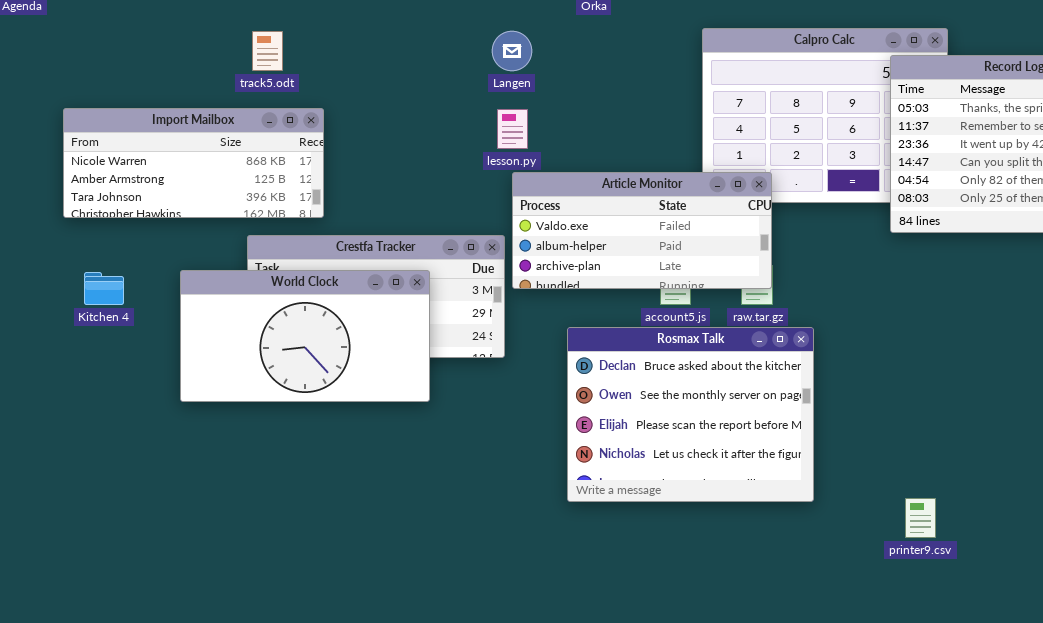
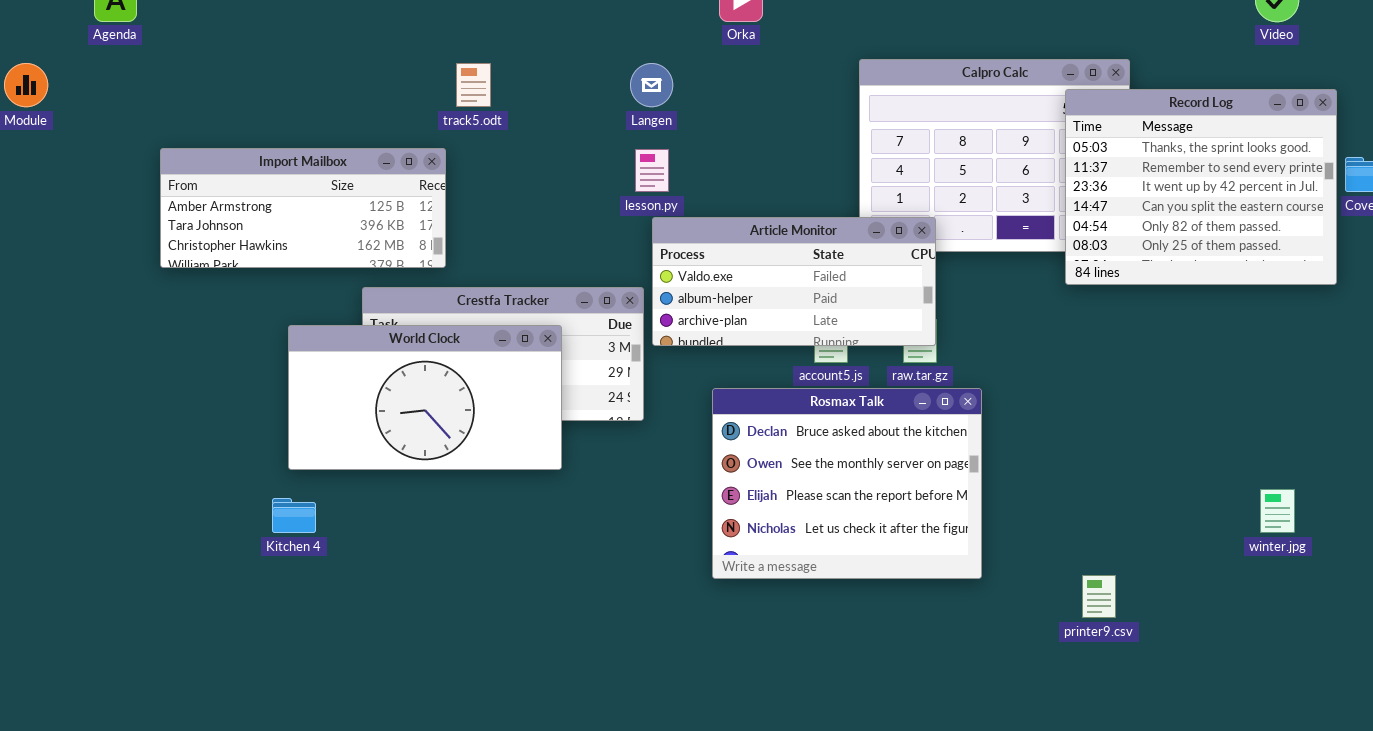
track5.odt: [252,31,283,71] -> [456,63,491,107], moved
Import Mailbox: [63,108,324,218] -> [160,148,446,268], scrolled down 1 row
Kitchen 4: [84,272,124,305] -> [272,498,316,533], moved

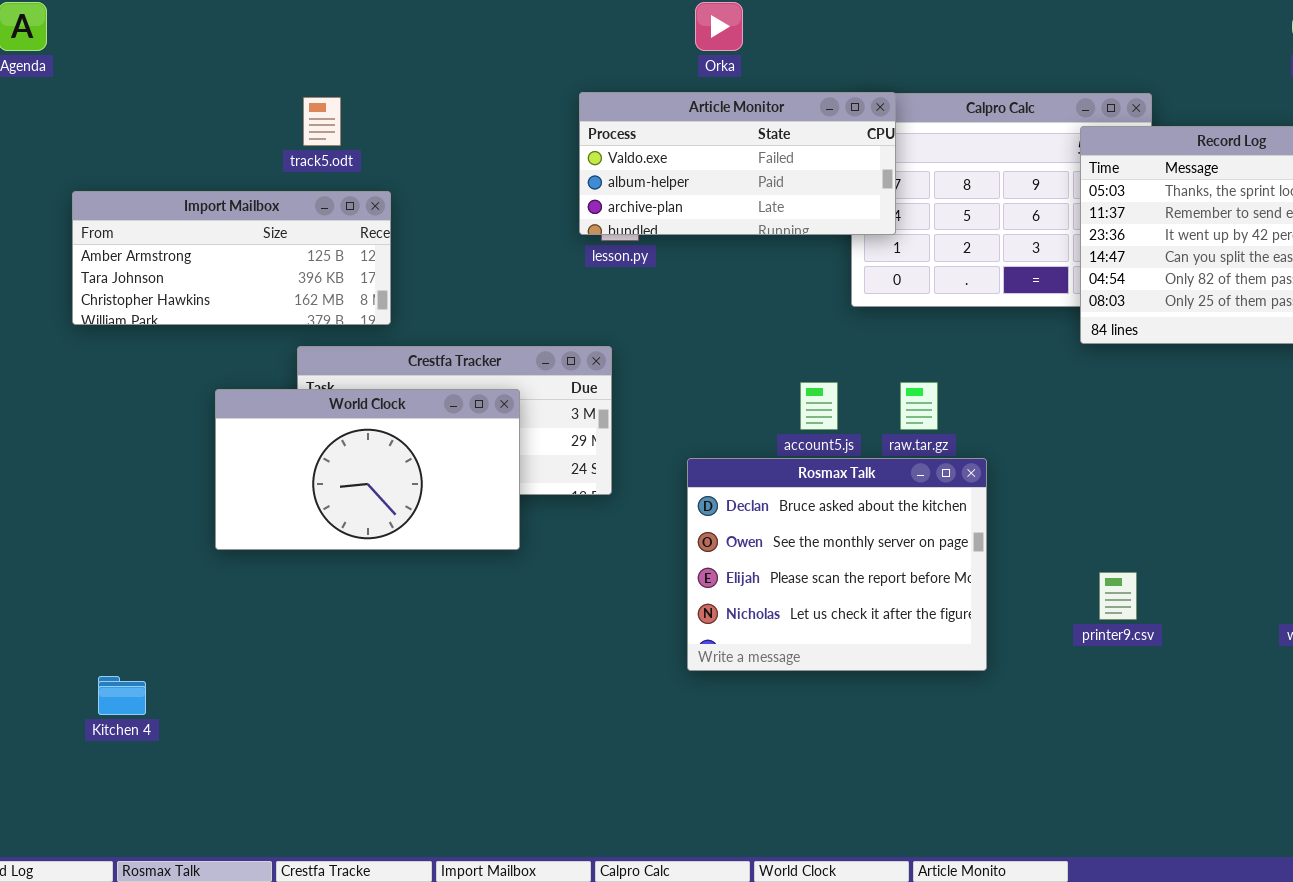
track5.odt: [456,63,491,107] -> [303,97,341,146], moved
Article Monitor: [652,217,936,346] -> [579,92,896,235], moved
Kitchen 4: [272,498,316,533] -> [98,676,146,715], moved
printer9.csv: [1082,575,1116,618] -> [1099,572,1137,620], moved

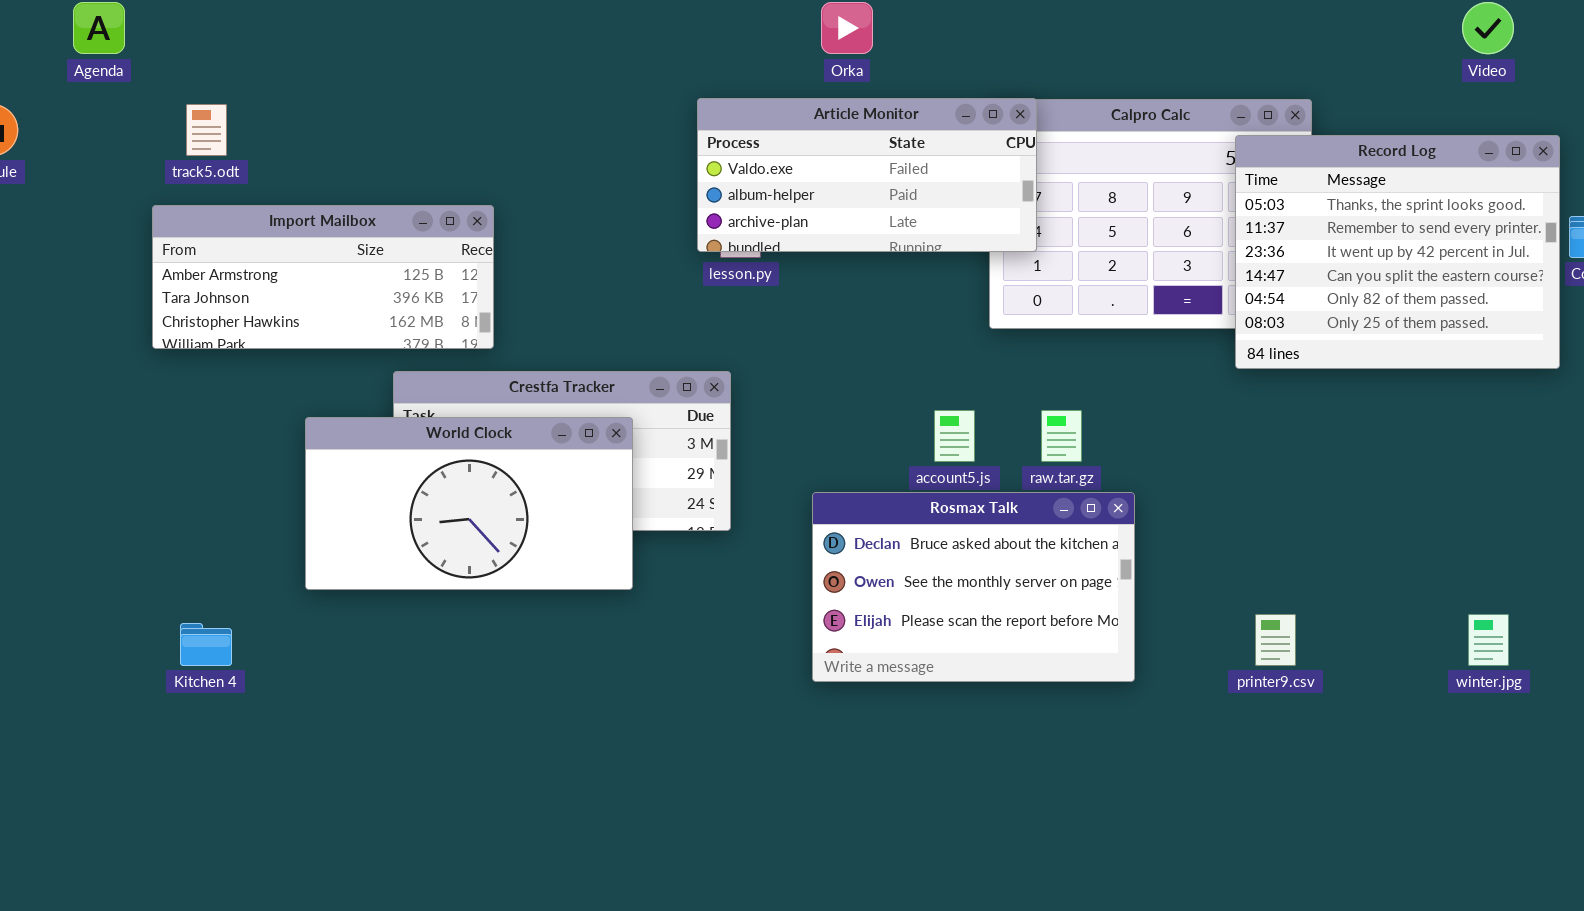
track5.odt: [303,97,341,146] -> [186,104,227,156], moved
Rosmax Talk: [687,458,987,671] -> [812,492,1135,682], resized
Kitchen 4: [98,676,146,715] -> [180,623,232,666], moved

